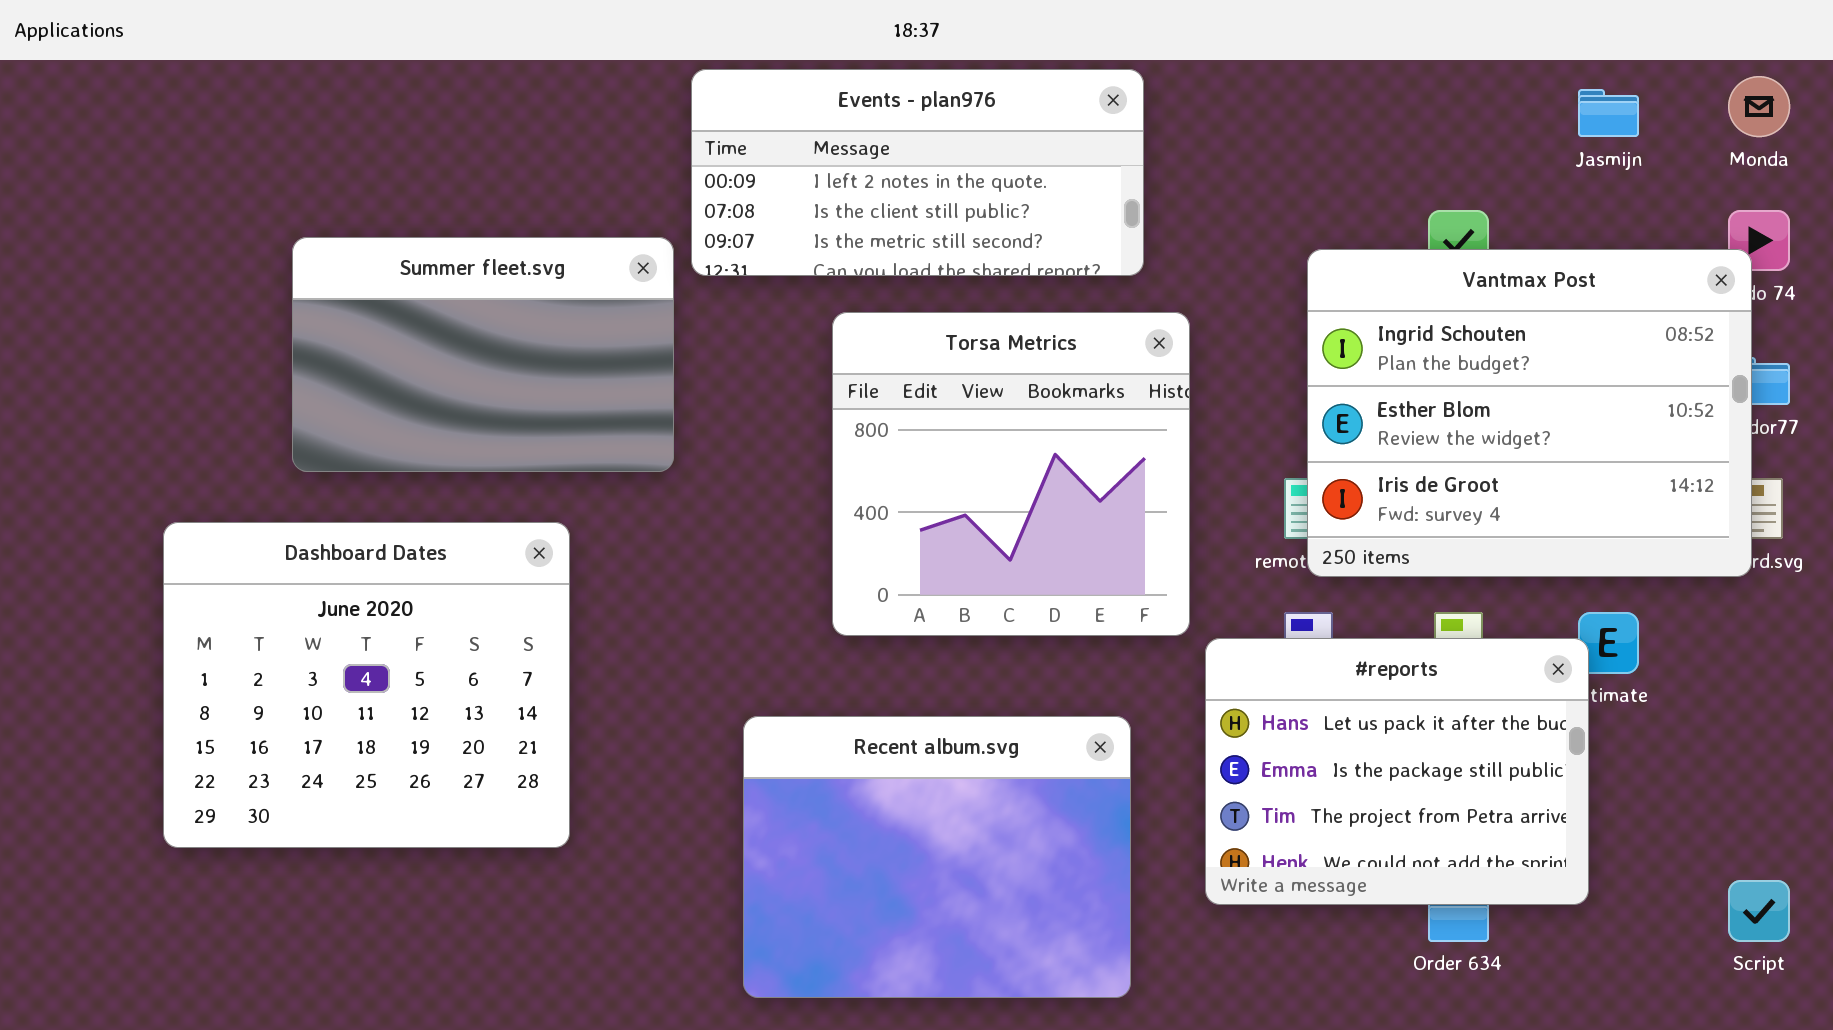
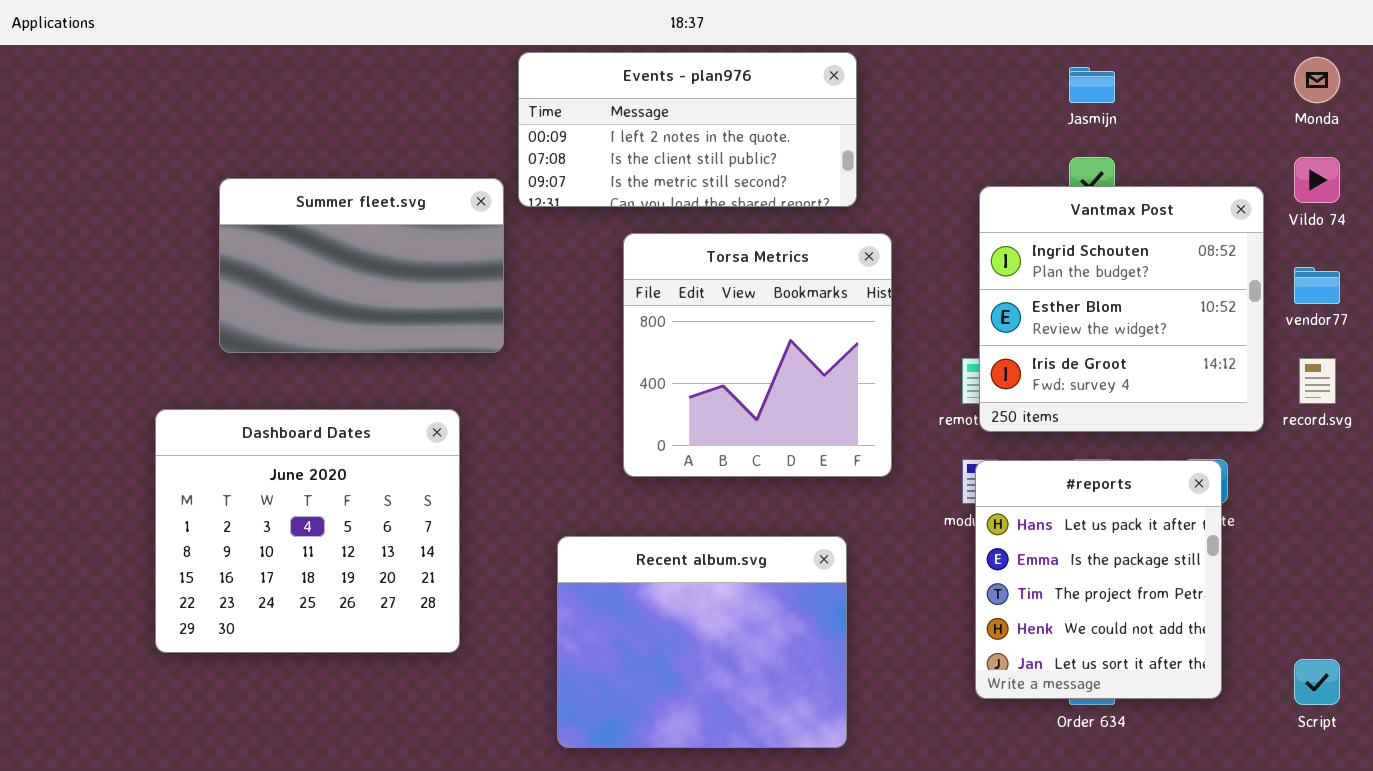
Jasmijn: [1578,89,1639,137] -> [1069,67,1115,103], moved
Vantmax Post: [1307,249,1752,577] -> [979,186,1264,432], resized
Dashboard Dates: [163,522,570,848] -> [155,409,460,653], moved
#reports: [1205,638,1589,905] -> [975,460,1222,699], moved, resized

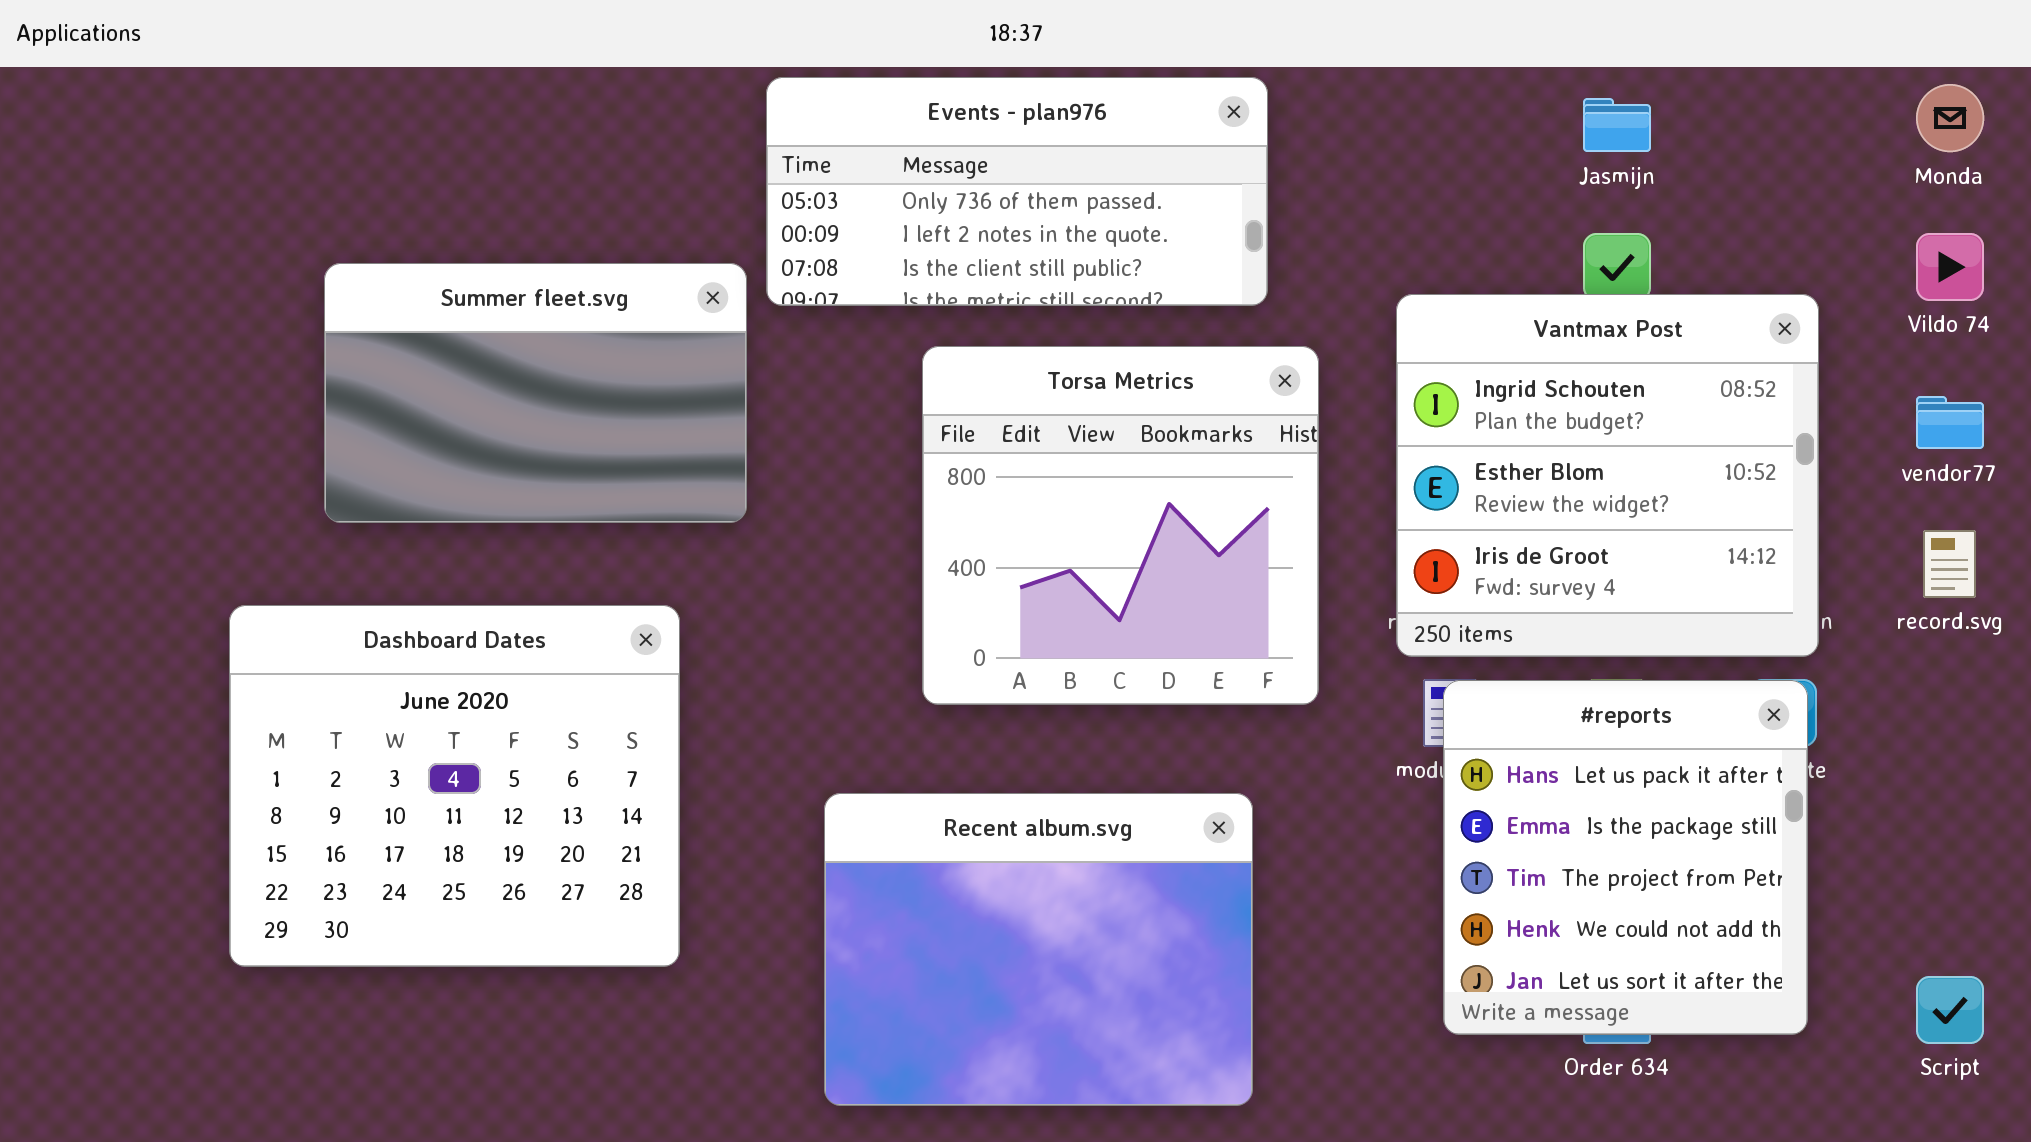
Events - plan976: [518,52,857,207] -> [766,77,1268,306], scrolled up 1 row
Vantmax Post: [979,186,1264,432] -> [1396,294,1819,657], moved

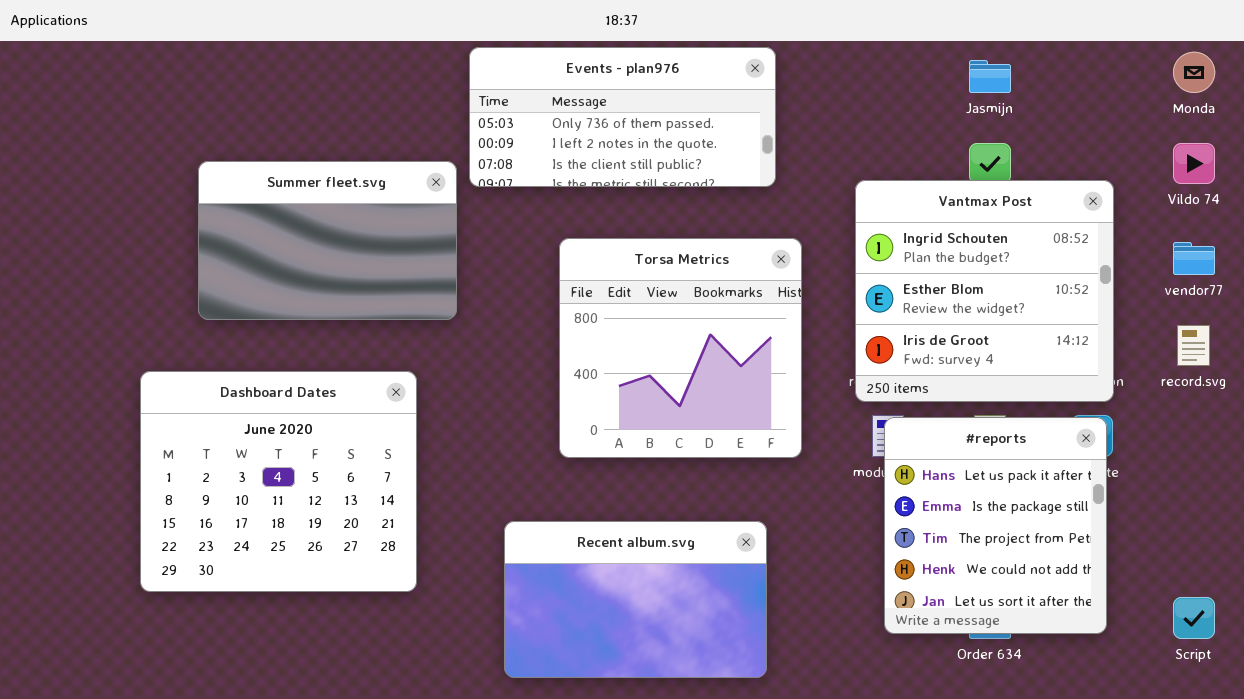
Torsa Metrics: [922,346,1319,705] -> [559,238,802,458], moved
Recent album.svg: [824,793,1253,1106] -> [504,521,767,678], resized

